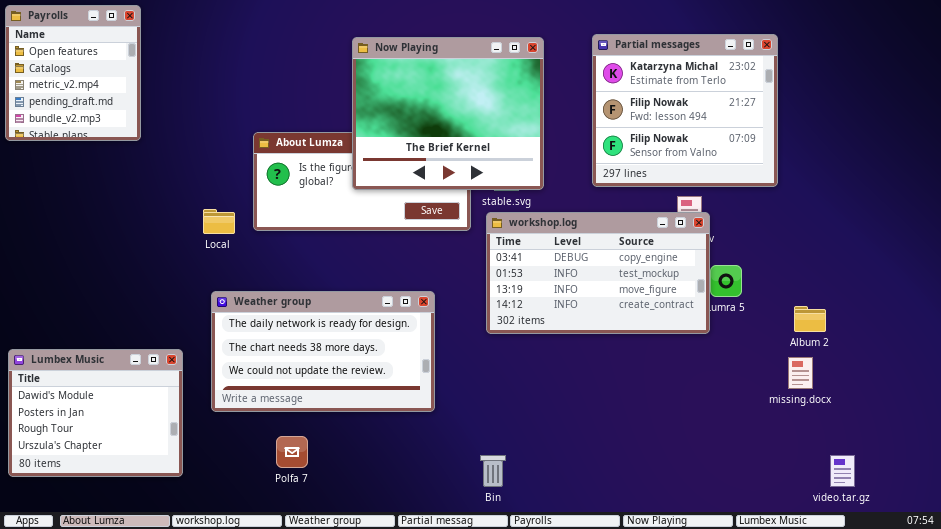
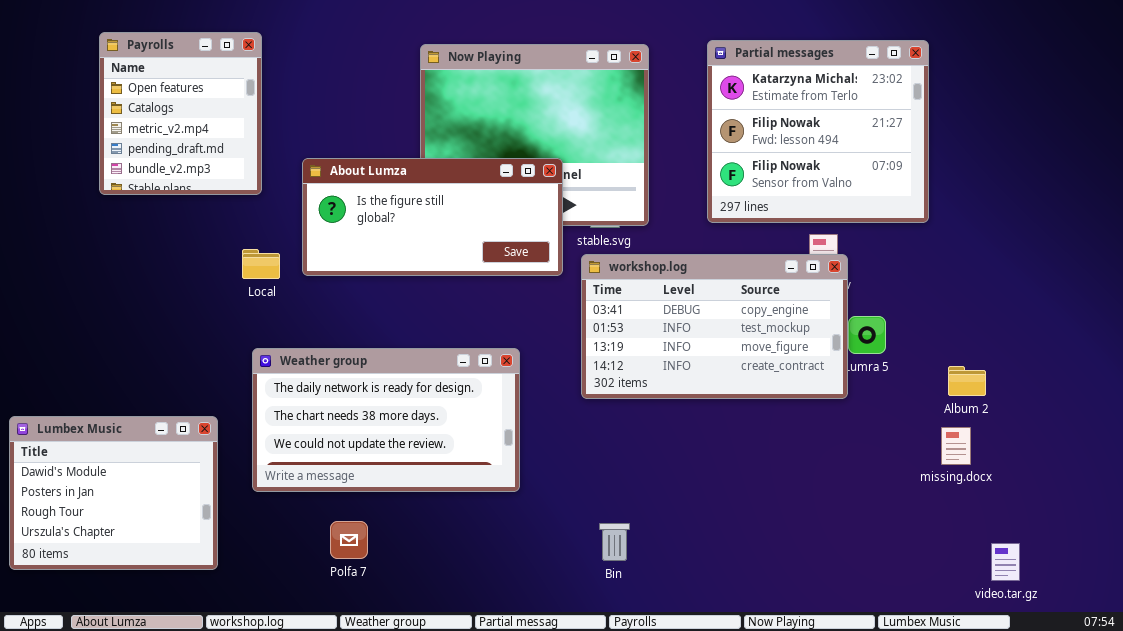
Payrolls: [5,5,141,141] -> [99,32,262,195], moved
About Lumza: [253,132,471,231] -> [302,158,563,276], raised
Bin: [480,455,506,487] -> [599,523,630,561], moved

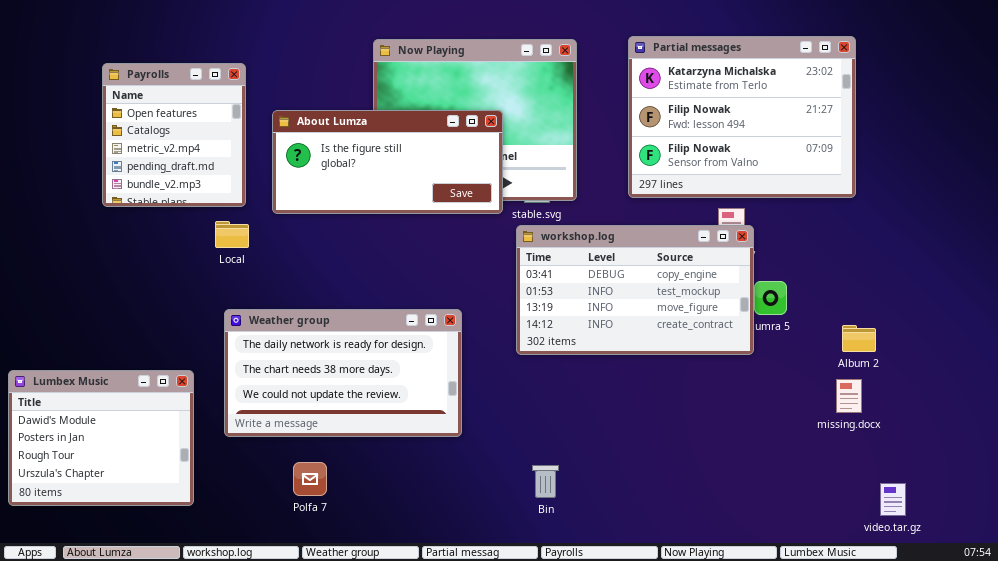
Payrolls: [99,32,262,195] -> [102,63,246,207], moved
Partial messages: [707,40,929,223] -> [628,36,856,198], resized
About Lumza: [302,158,563,276] -> [272,110,503,214], moved

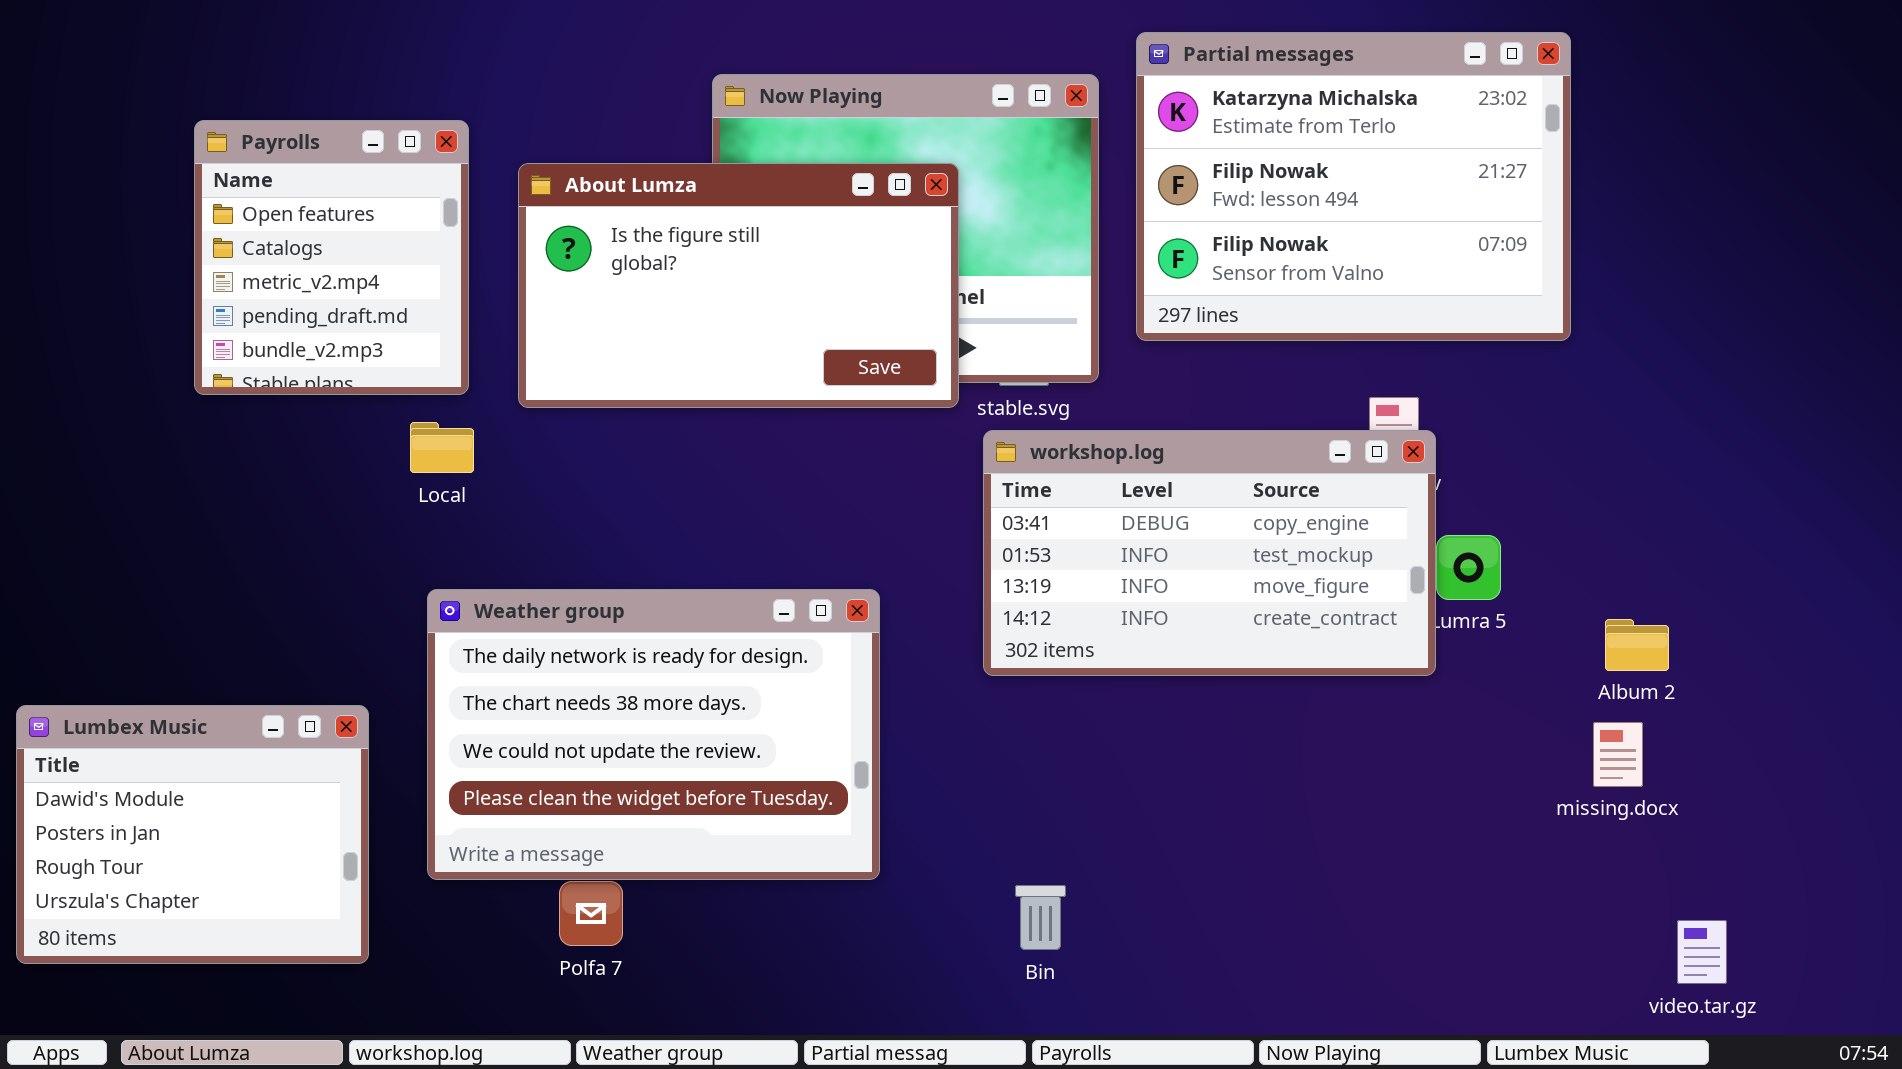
Partial messages: [628,36,856,198] -> [1136,32,1571,341], moved
About Lumza: [272,110,503,214] -> [518,163,959,408], resized
Weather group: [224,309,462,437] -> [427,589,880,880], resized

